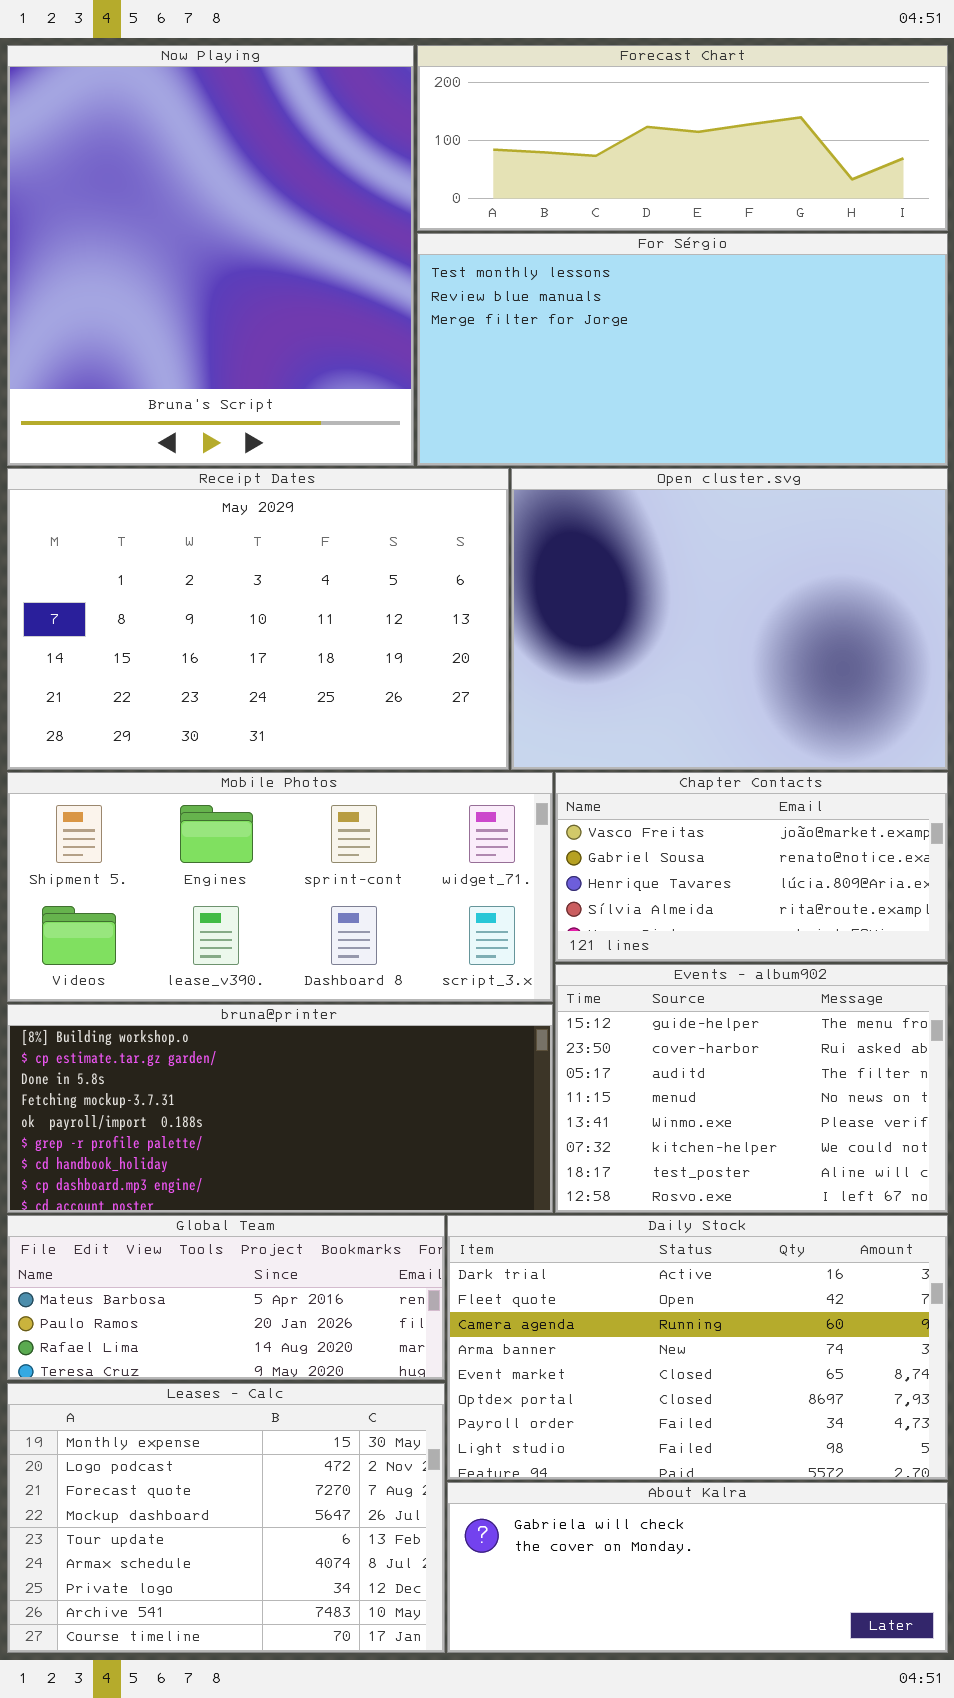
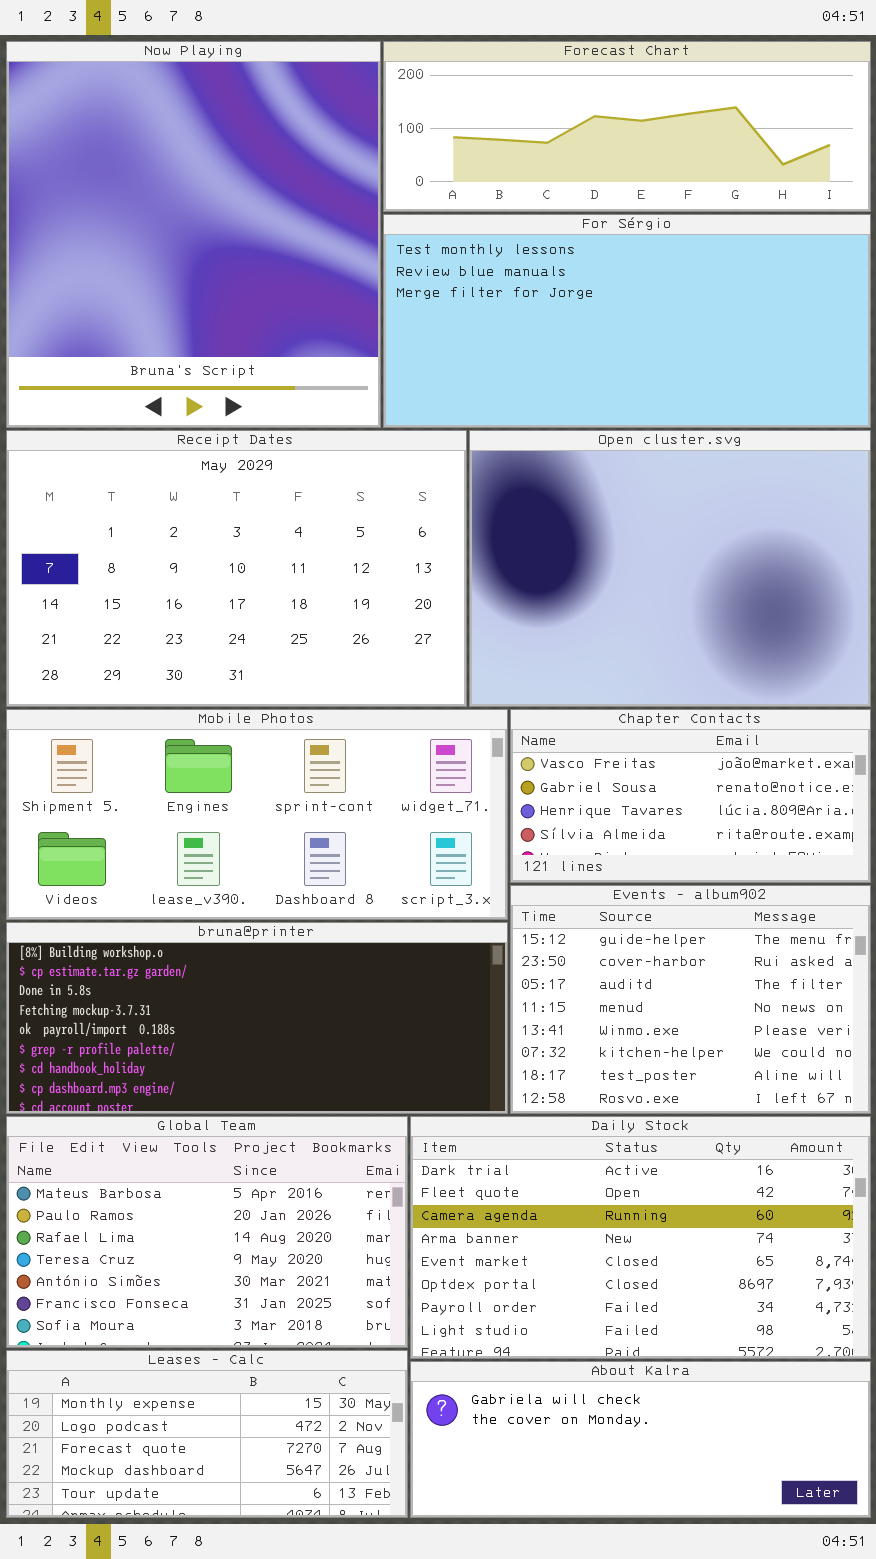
Global Team: [7,1215,445,1380] -> [6,1116,408,1348], resized
Leases - Calc: [7,1383,445,1653] -> [6,1350,408,1518], resized

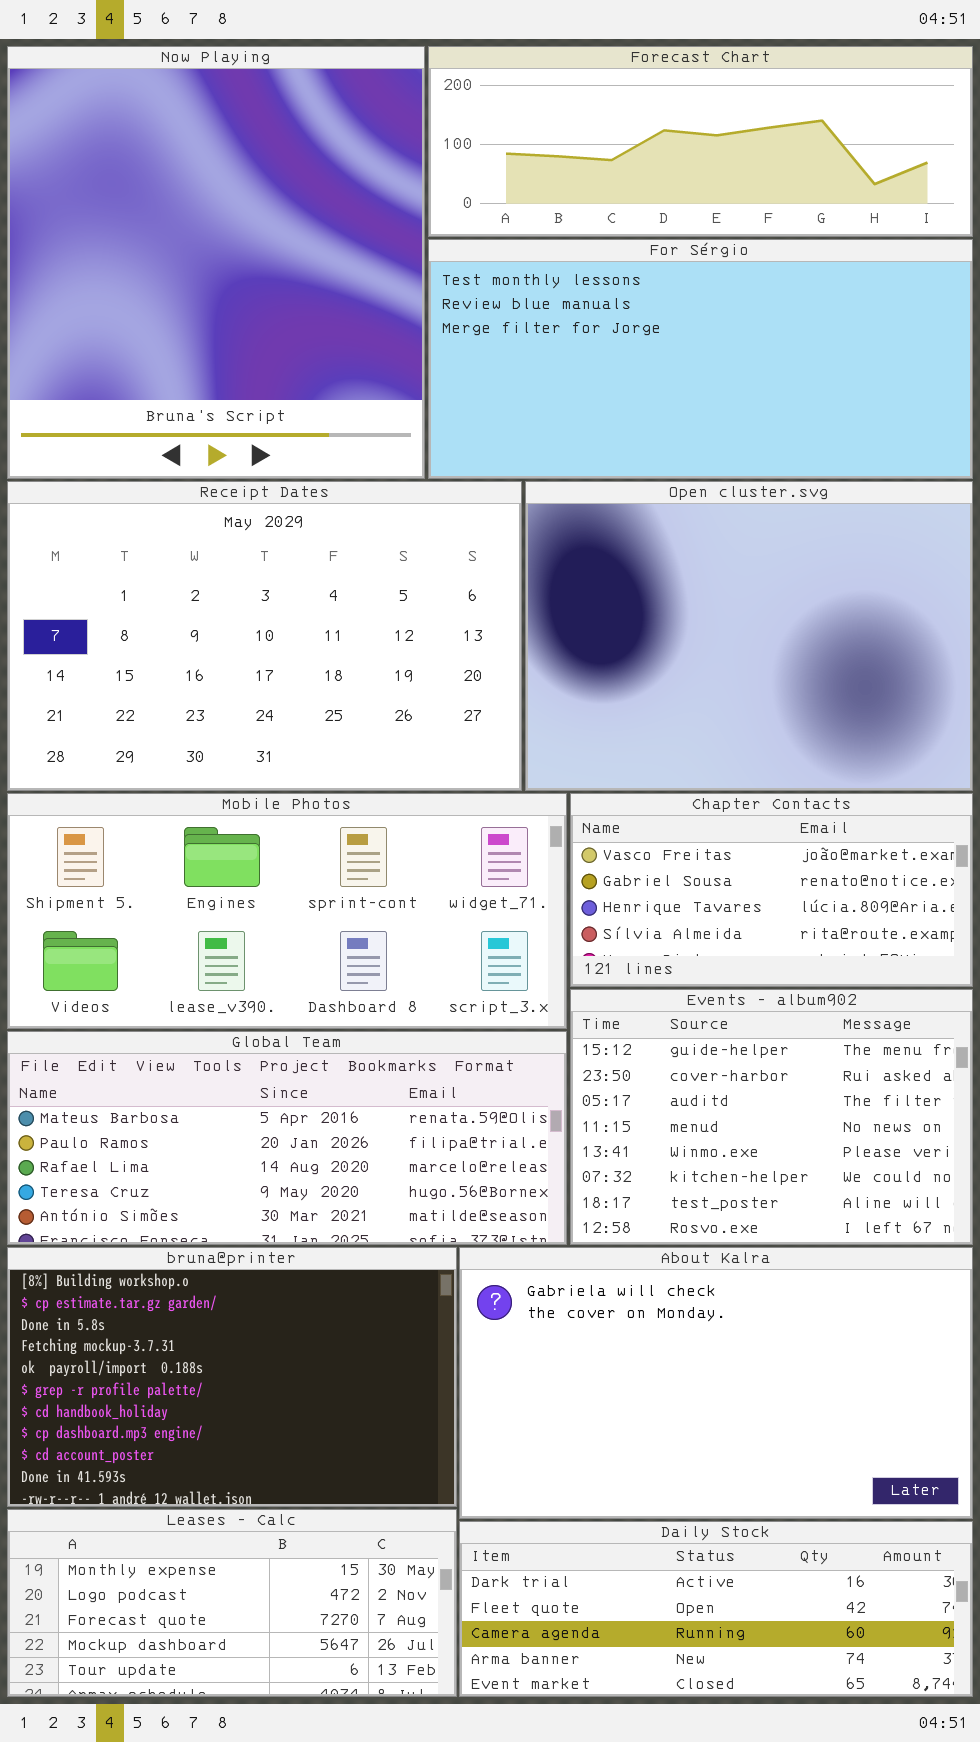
bruna@printer: [6,922,508,1114] -> [7,1247,457,1507], moved, resized
Global Team: [6,1116,408,1348] -> [7,1031,567,1245], moved, resized
Daily Stock: [410,1116,871,1359] -> [459,1521,973,1697], moved, resized
About Kalra: [410,1361,871,1518] -> [459,1247,973,1519], moved, resized

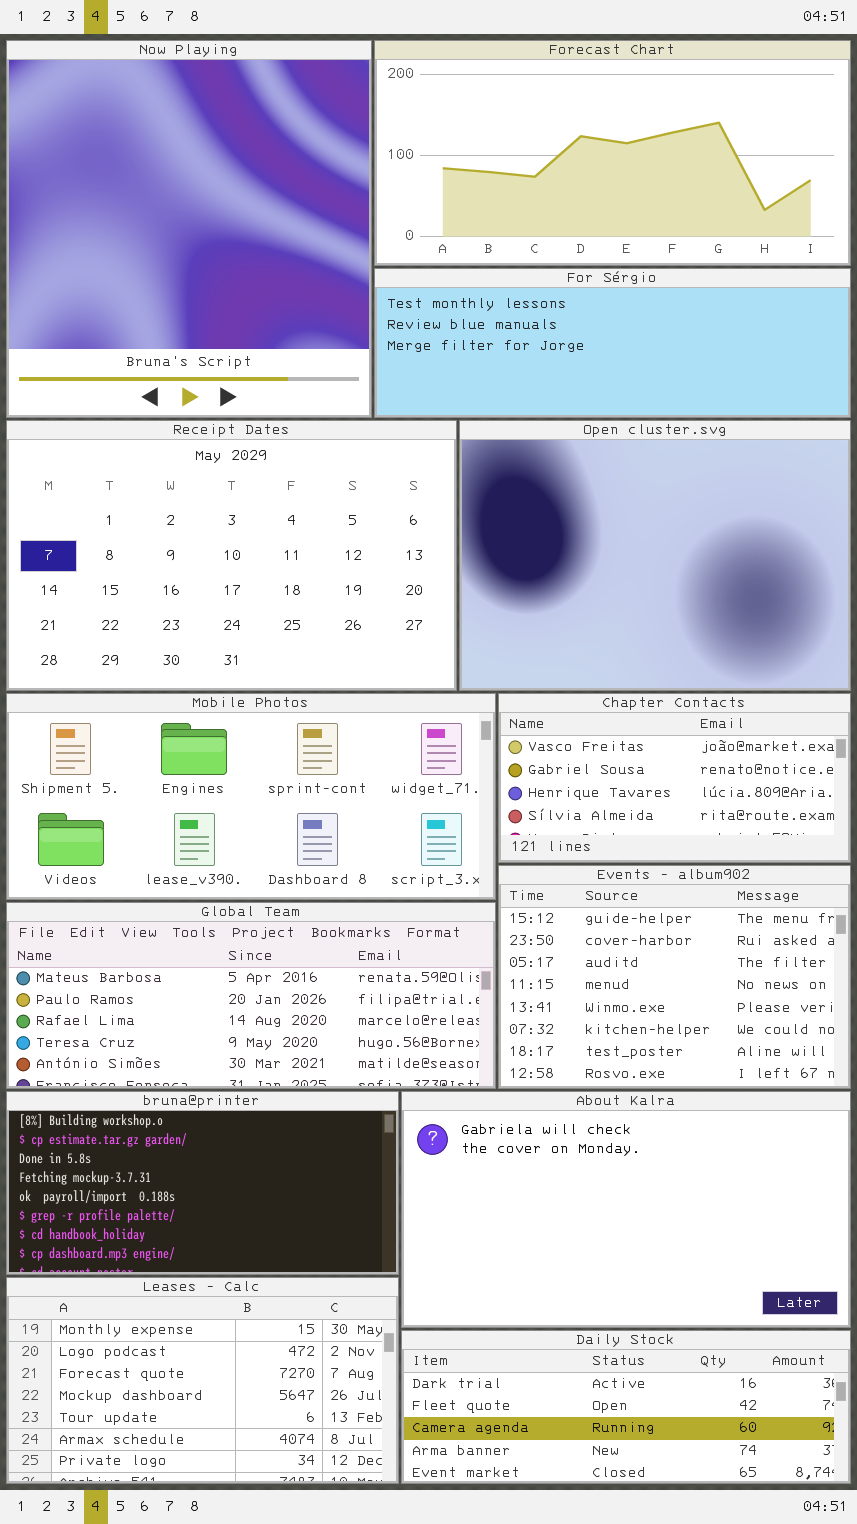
Forecast Chart: [428,46,973,237] -> [374,40,851,266], resized
For Sérgio: [428,239,973,479] -> [374,268,851,418], resized
bruna@printer: [7,1247,457,1507] -> [6,1091,399,1275], resized
Leases - Calc: [7,1509,457,1697] -> [6,1277,399,1484], resized

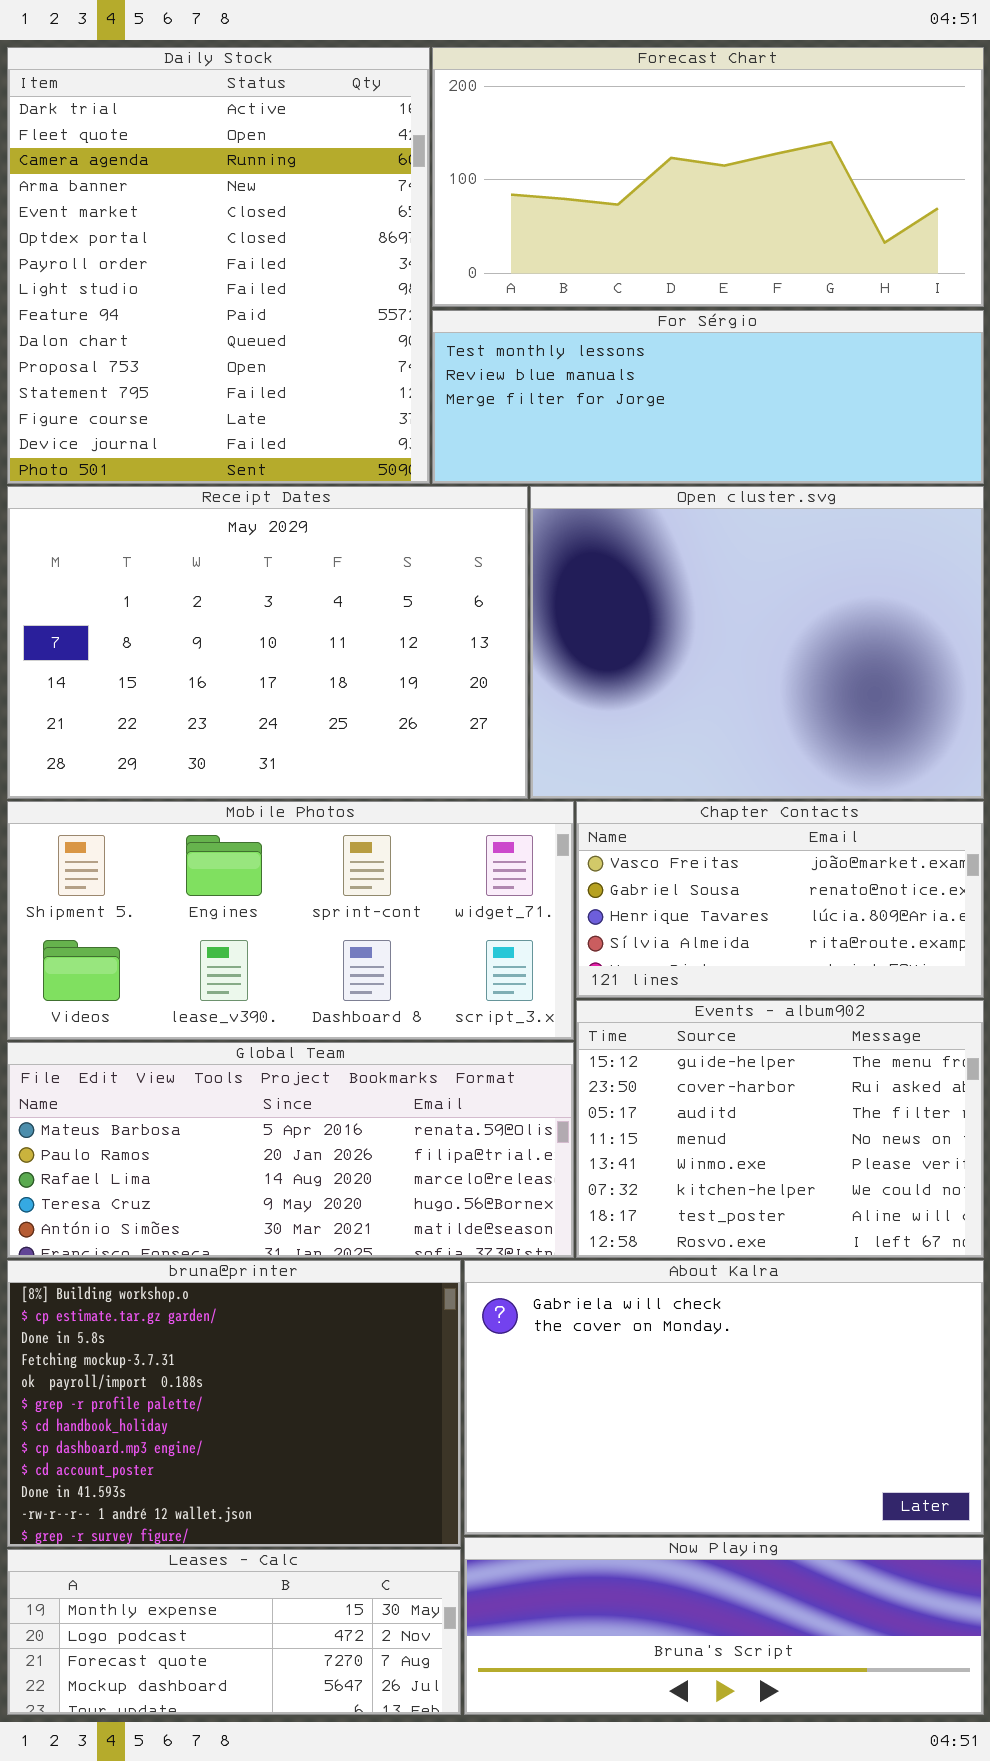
Now Playing: [6,40,372,418] -> [464,1537,984,1715], moved, resized
bruna@printer: [6,1091,399,1275] -> [7,1260,461,1547], resized
Leases - Calc: [6,1277,399,1484] -> [7,1549,461,1715], resized
Daily Stock: [401,1330,851,1484] -> [7,47,430,484], moved, resized

